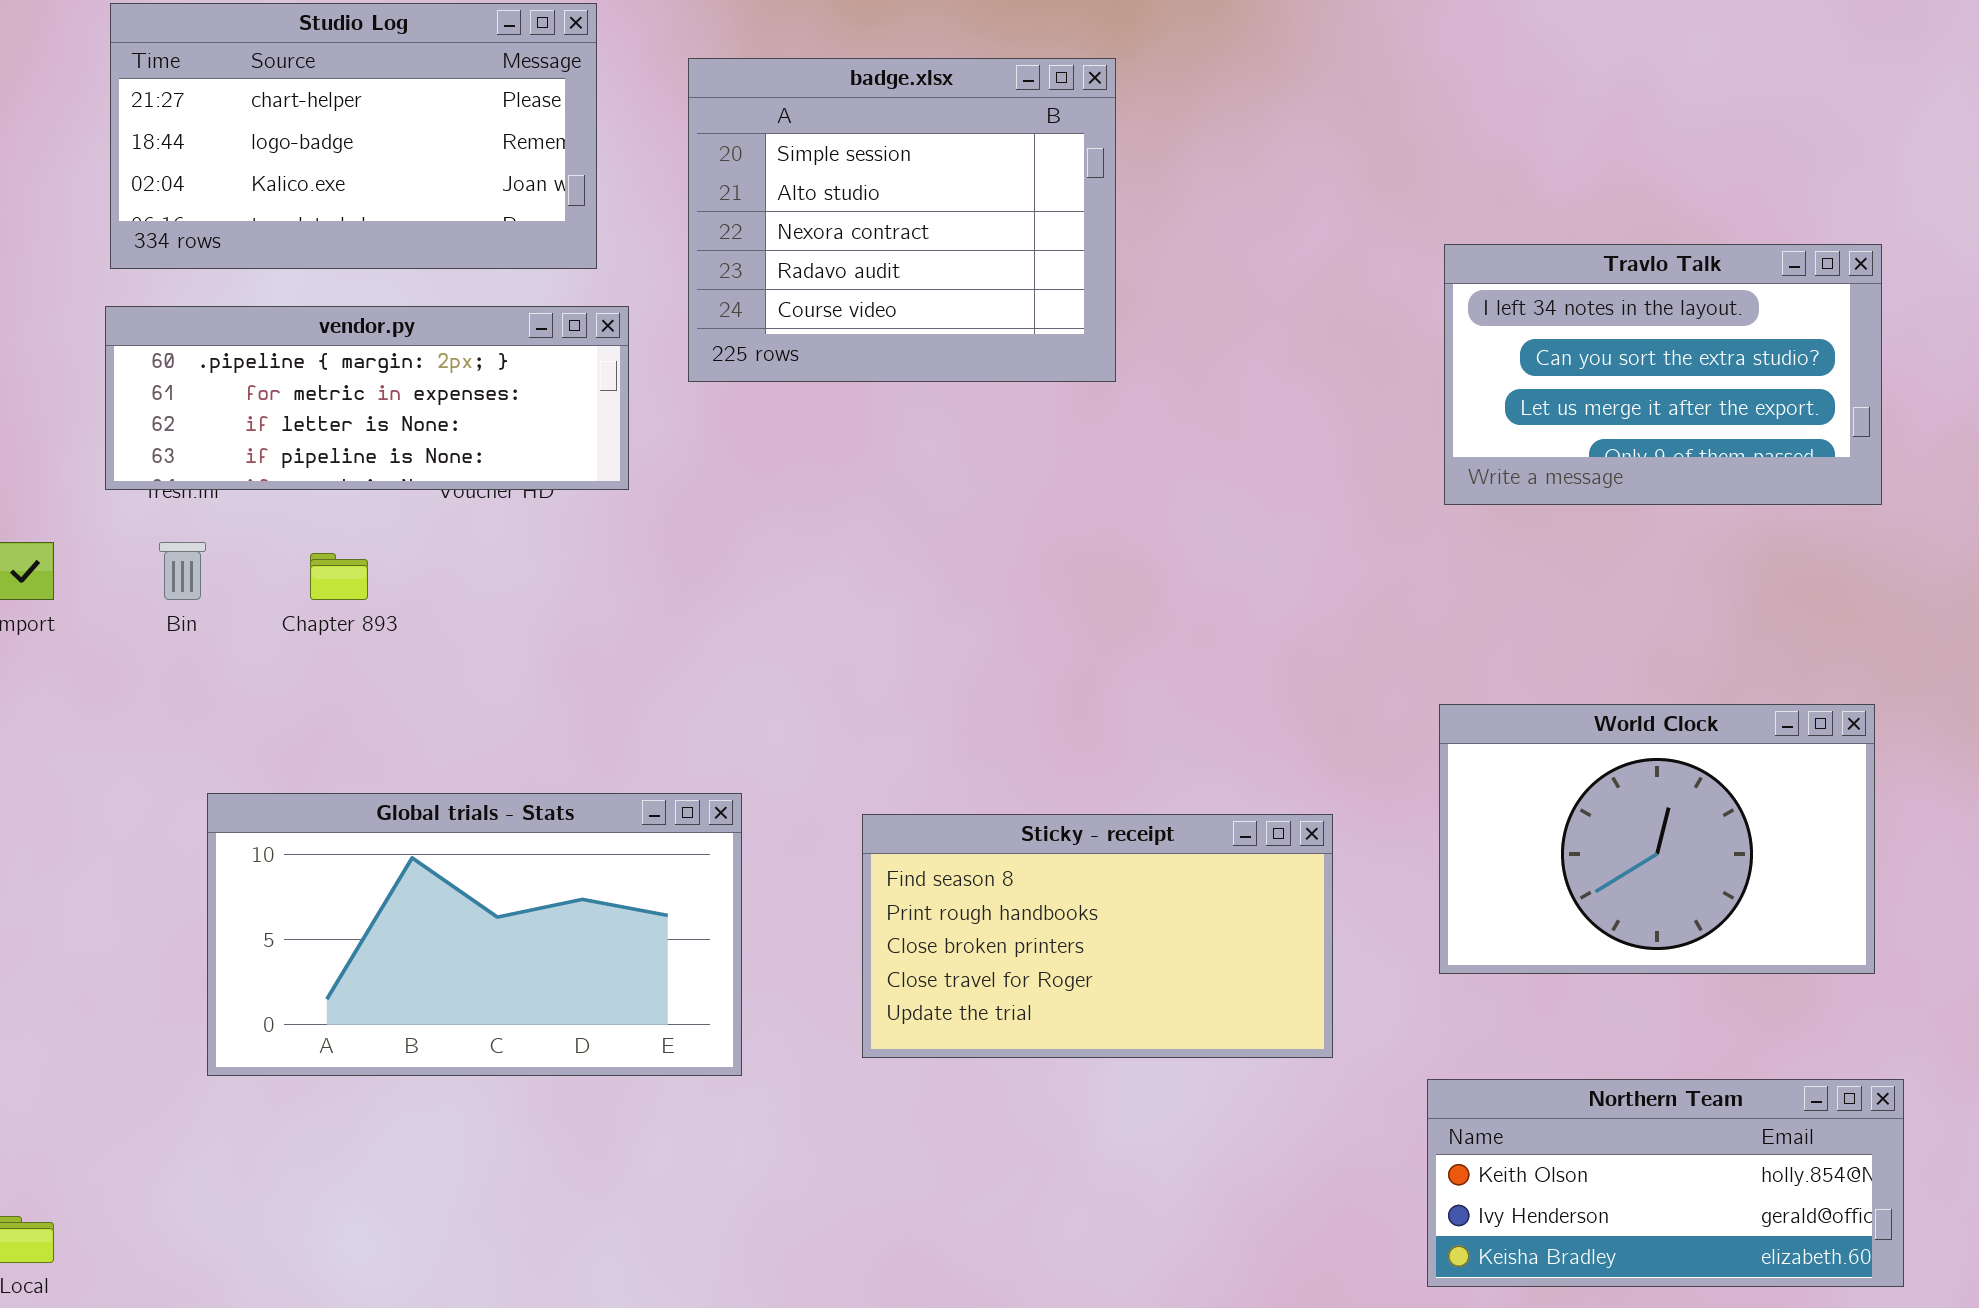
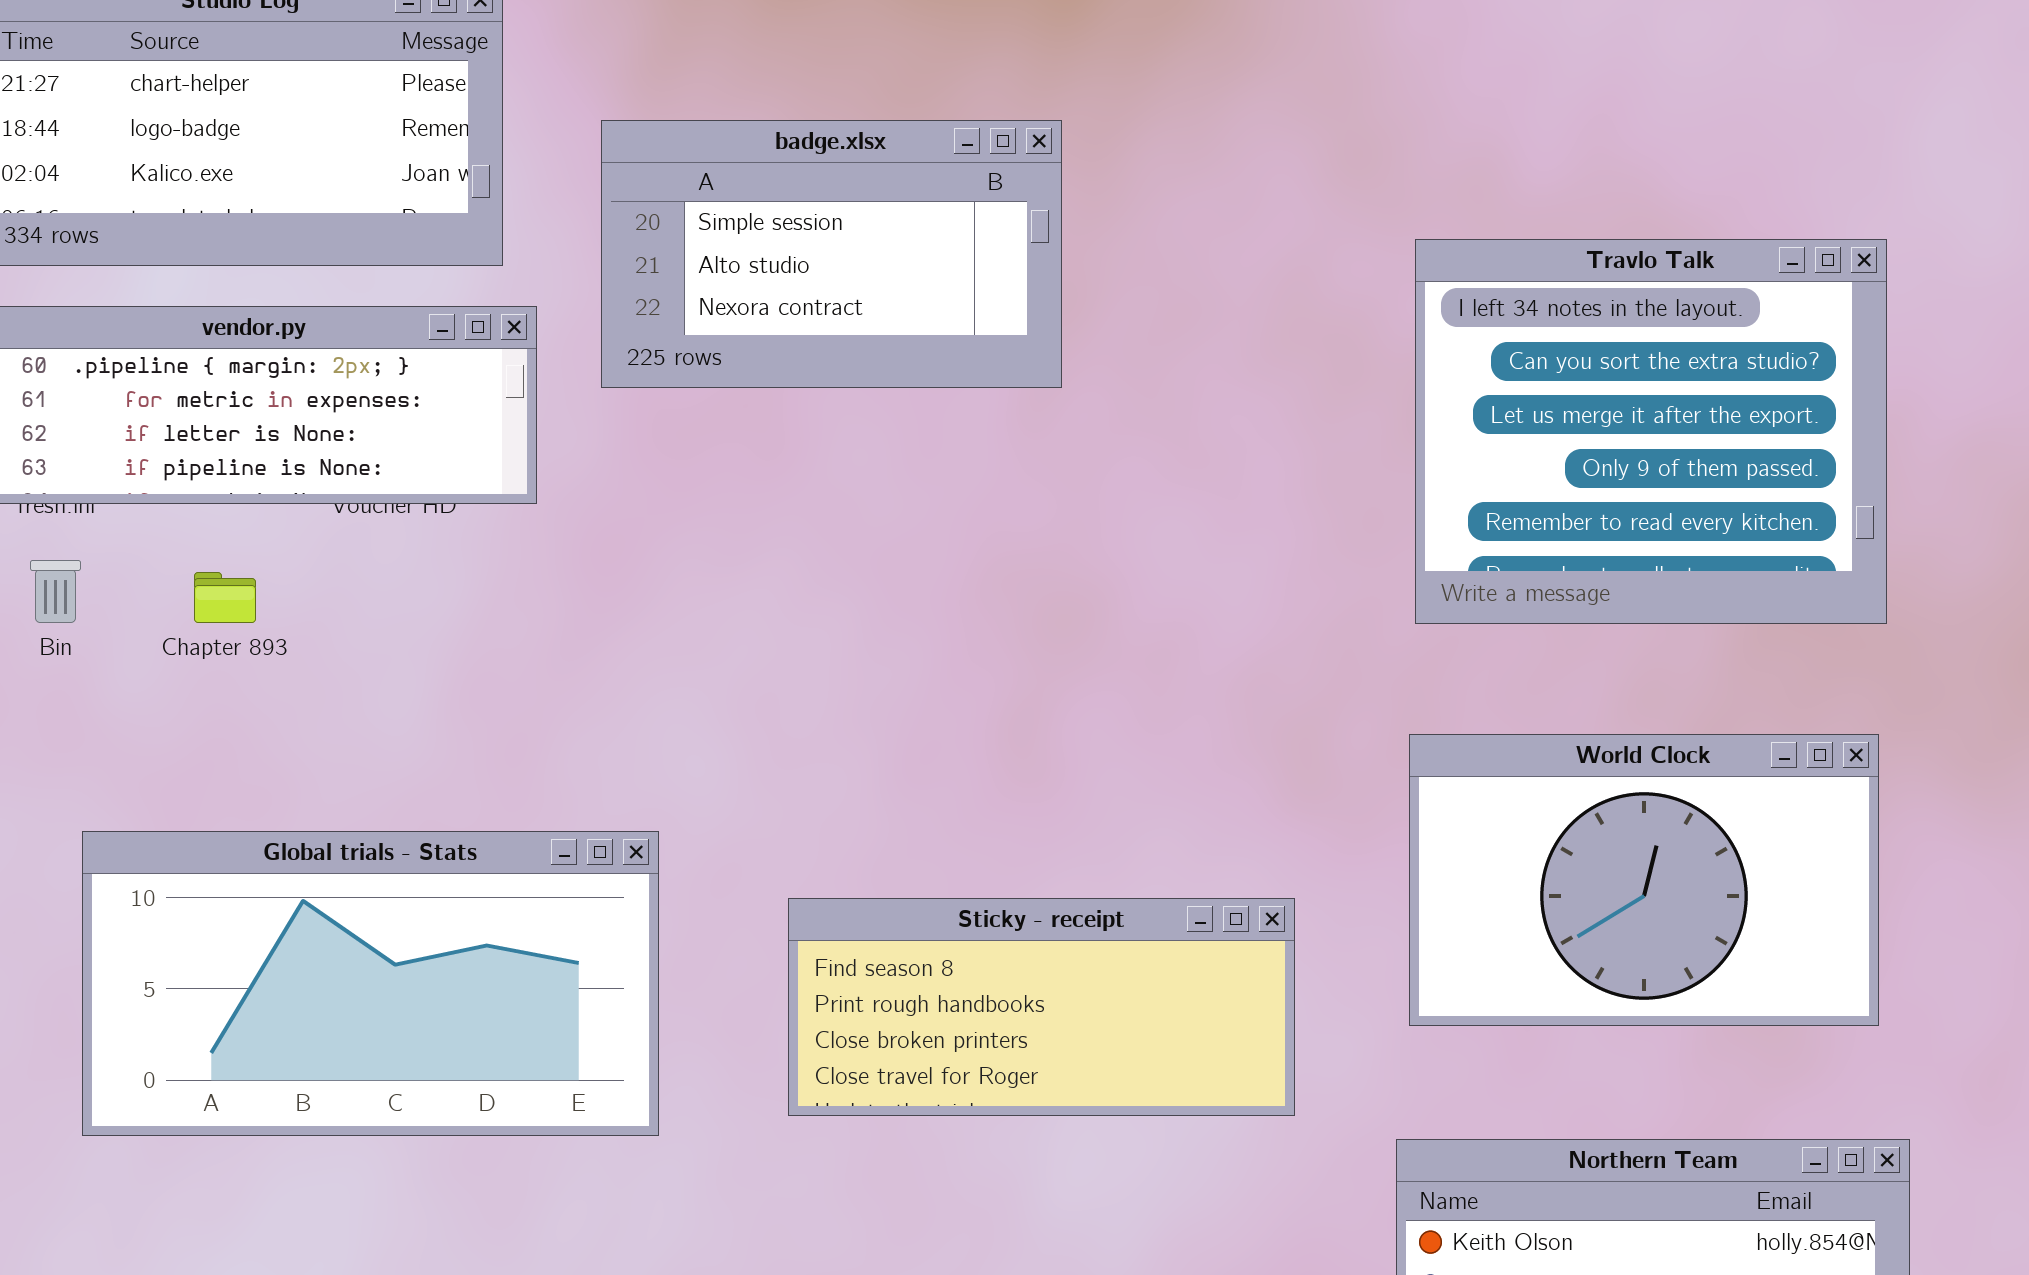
badge.xlsx: [688,58,1116,382] -> [601,120,1062,388], resized
Travlo Talk: [1444,244,1882,505] -> [1415,239,1887,624], resized
Sticky - receipt: [862,814,1333,1058] -> [788,898,1295,1116], resized

